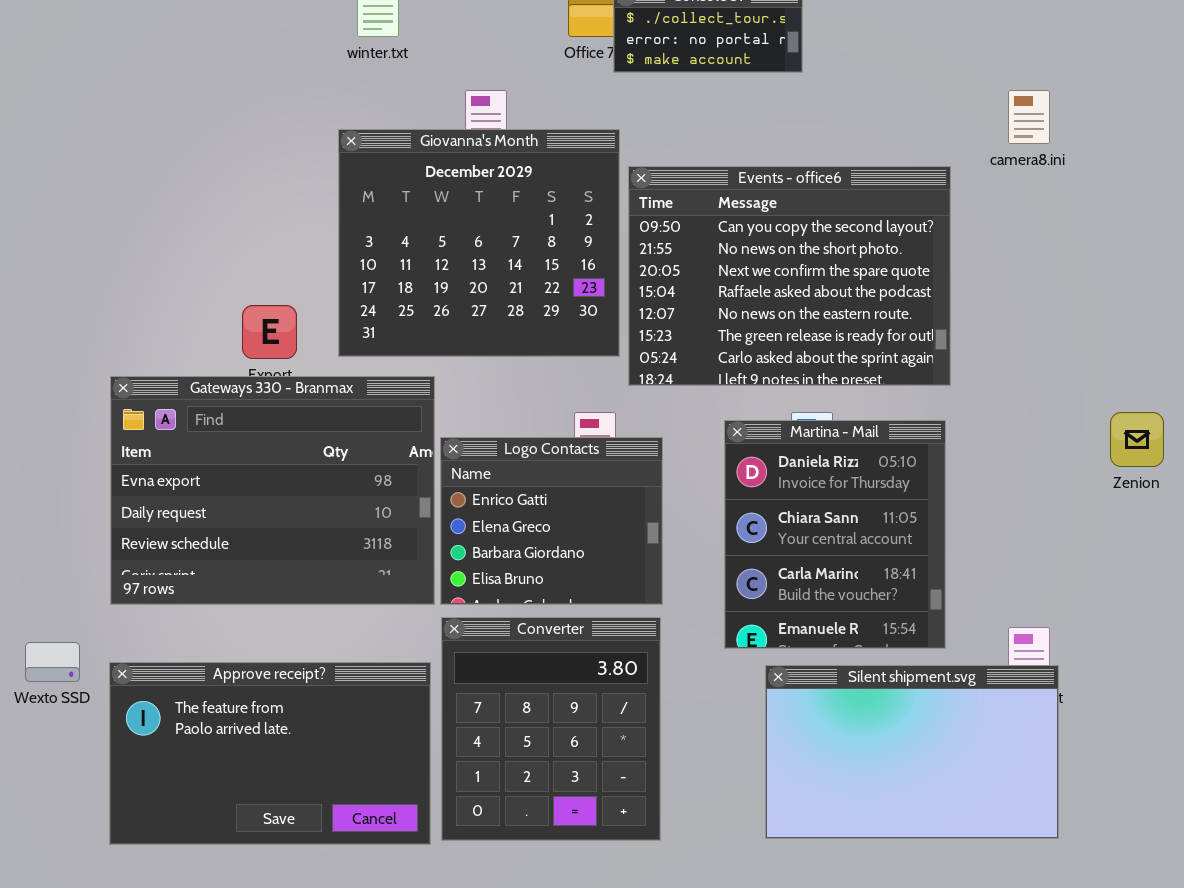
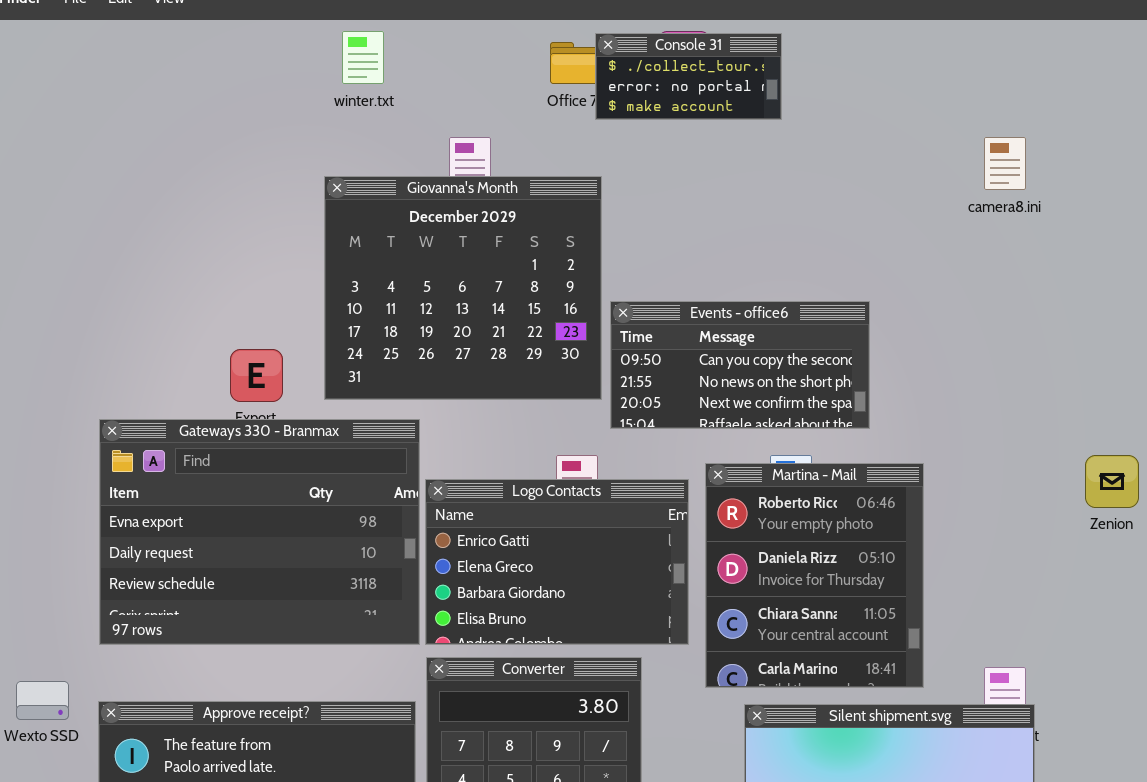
Events - office6: [628,166,951,386] -> [610,301,870,429], resized
Martina - Mail: [724,420,946,649] -> [705,463,924,688], scrolled up 1 row
Logo Contacts: [440,437,663,605] -> [425,479,689,645], resized

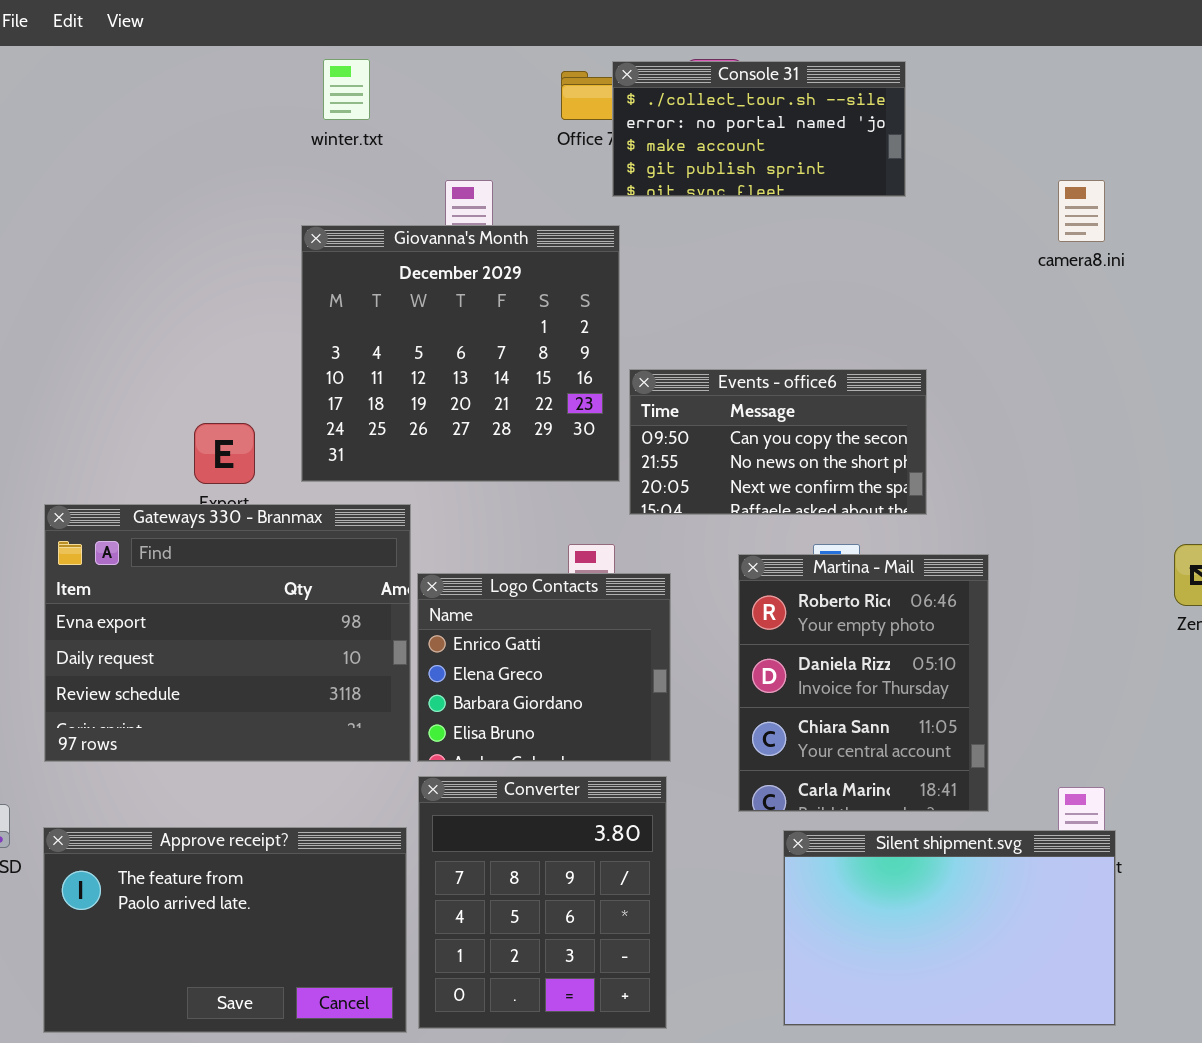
Console 31: [595,33,782,120] -> [612,61,906,197], resized
Logo Contacts: [425,479,689,645] -> [417,573,671,762], resized

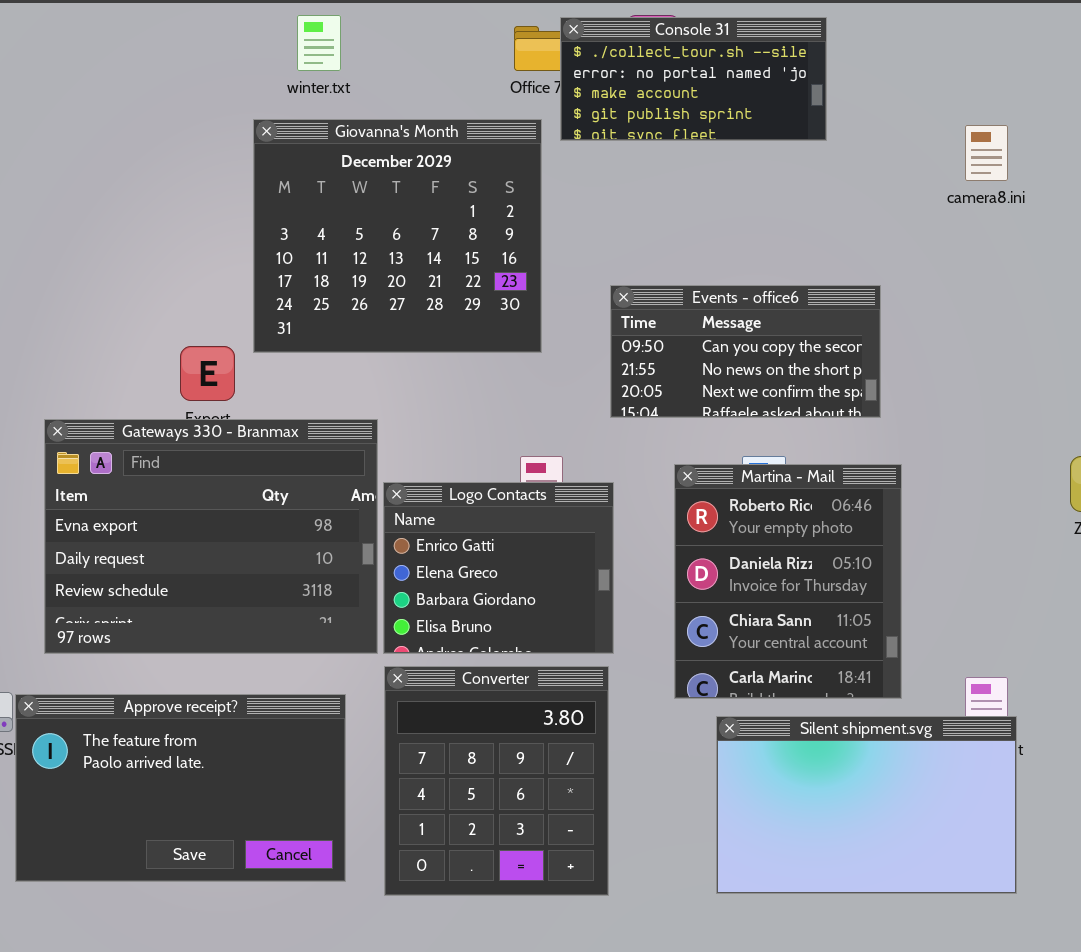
Giovanna's Month: [301,225,620,482] -> [253,119,542,353], moved
Events - office6: [629,369,927,515] -> [610,285,881,418], moved
Approve receipt?: [43,827,407,1033] -> [15,694,346,882], moved

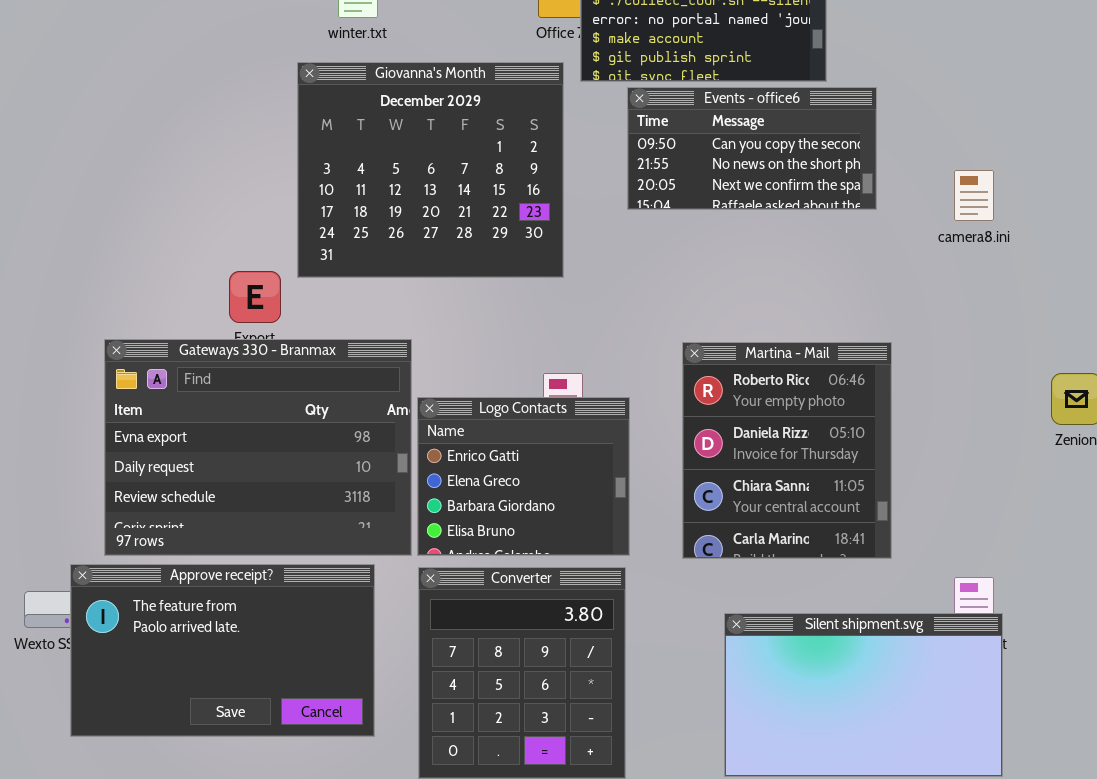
camera8.ini: [965,125,1008,181] -> [954,170,994,221], moved
Events - office6: [610,285,881,418] -> [627,87,877,210], moved
Martina - Mail: [674,464,902,699] -> [682,342,892,559], moved
Approve receipt?: [15,694,346,882] -> [70,564,375,737], moved

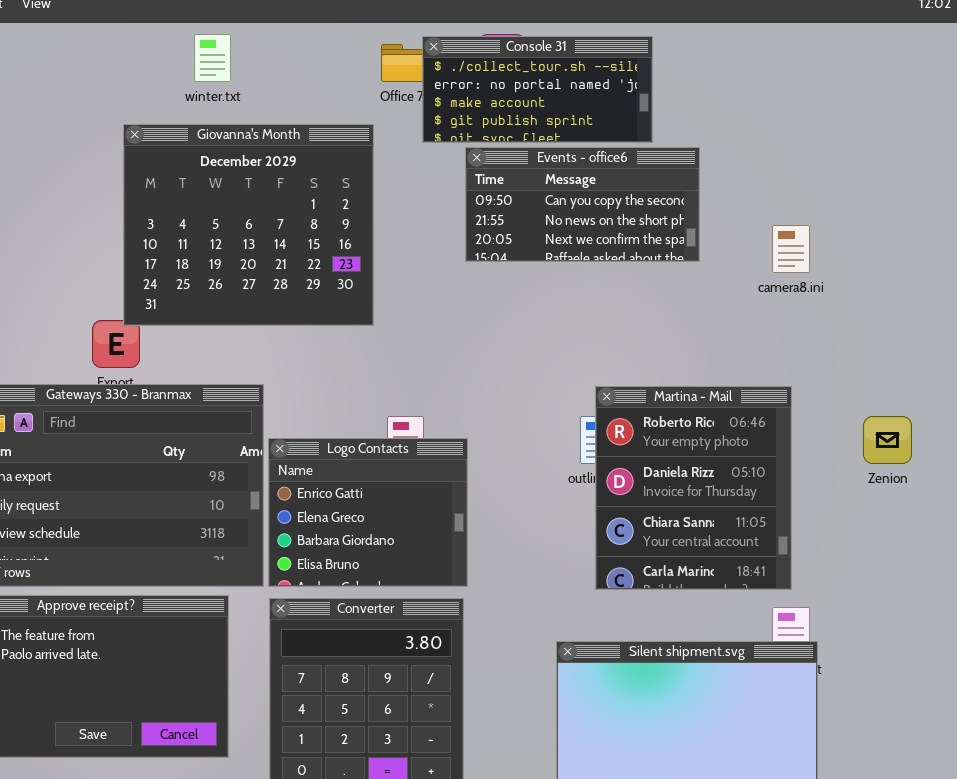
Giovanna's Month: [297,62,564,278] -> [123,124,374,326], moved
Martina - Mail: [682,342,892,559] -> [595,386,792,590], moved

